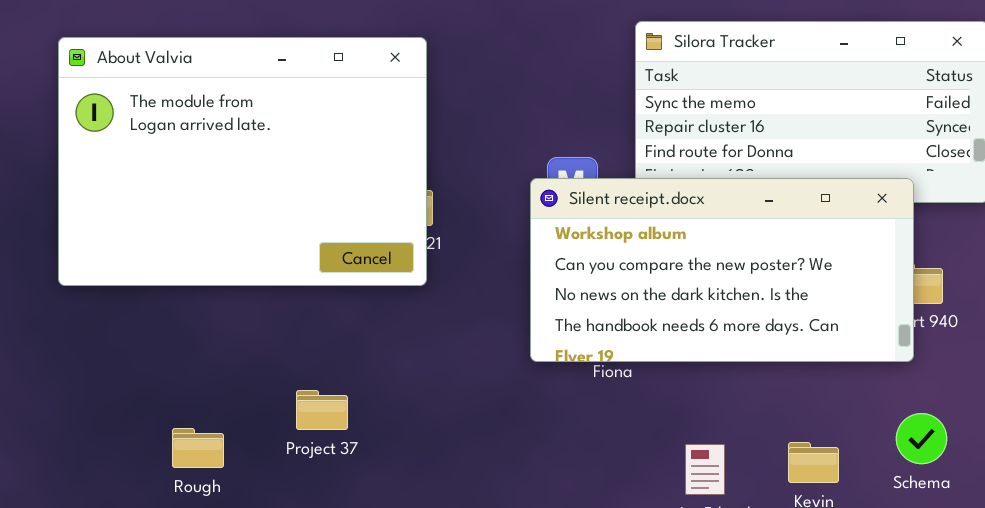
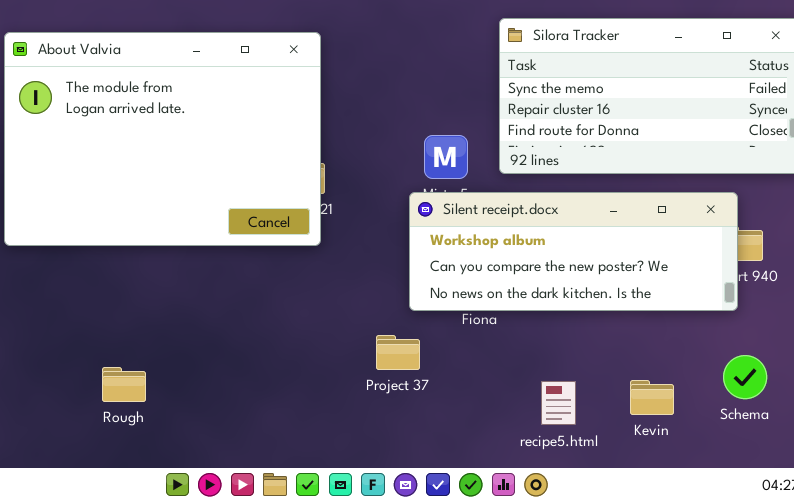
Silent receipt.docx: [530,178,914,362] -> [409,192,738,311], resized
Project 37: [296,390,348,430] -> [376,335,420,370], moved

